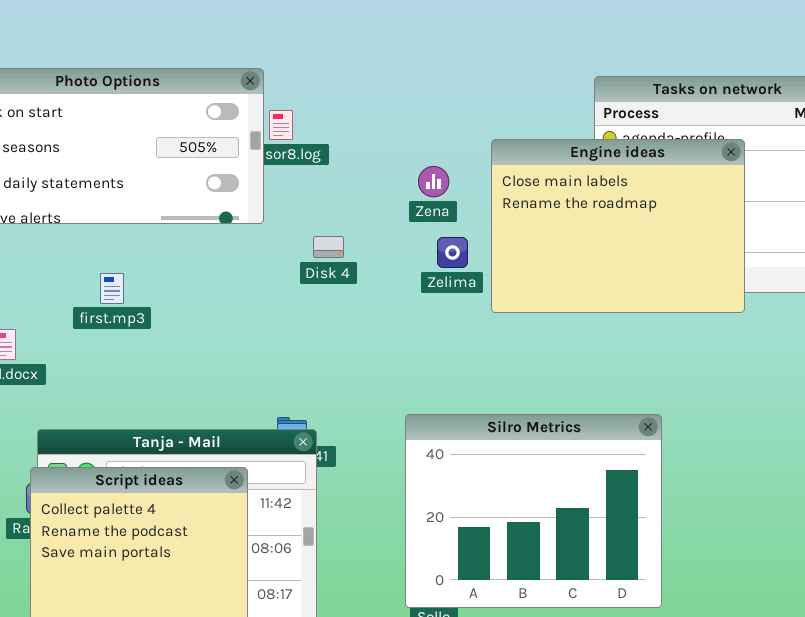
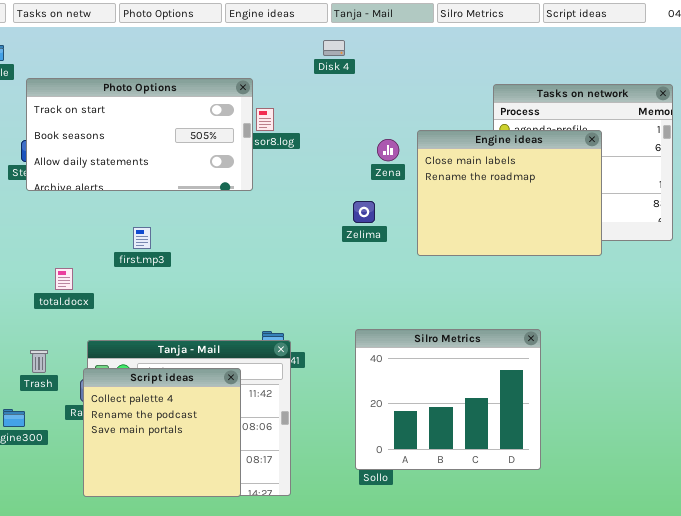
Zena: [418,166,449,197] -> [377,139,399,161], moved
Disk 4: [313,236,344,258] -> [323,40,345,56], moved
Zelima: [437,237,468,268] -> [353,201,375,223], moved

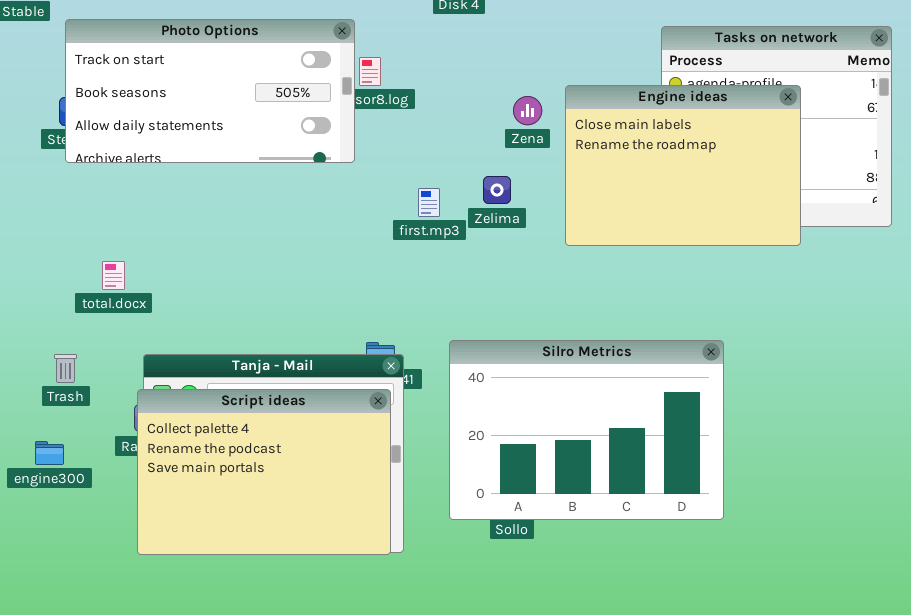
first.mp3: [133,227,151,249] -> [418,188,440,217], moved
Silro Metrics: [355,329,541,470] -> [449,340,724,520], resized
Trash: [30,350,48,373] -> [54,354,77,383], moved
Script ideas: [83,368,241,497] -> [137,389,391,555], resized

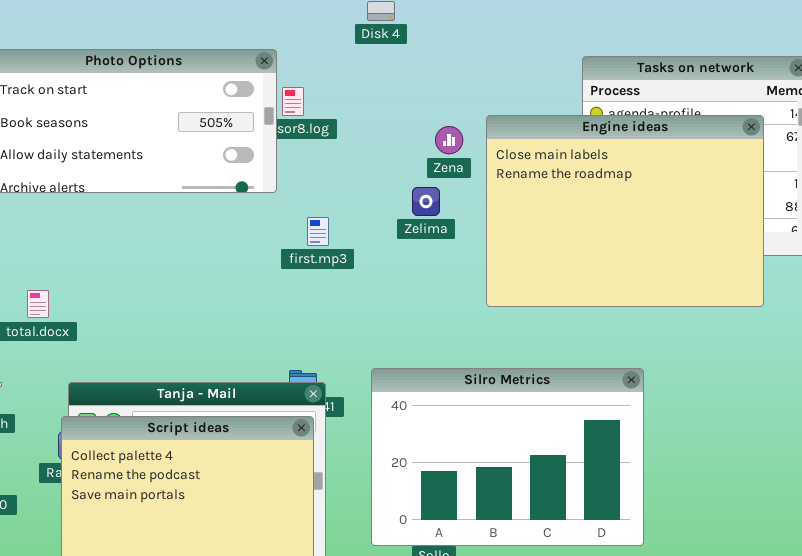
Engine ideas: [565,85,801,246] -> [486,115,764,307], resized
Zelima: [483,176,511,204] -> [412,187,440,216], moved
first.mp3: [418,188,440,217] -> [307,217,329,246], moved

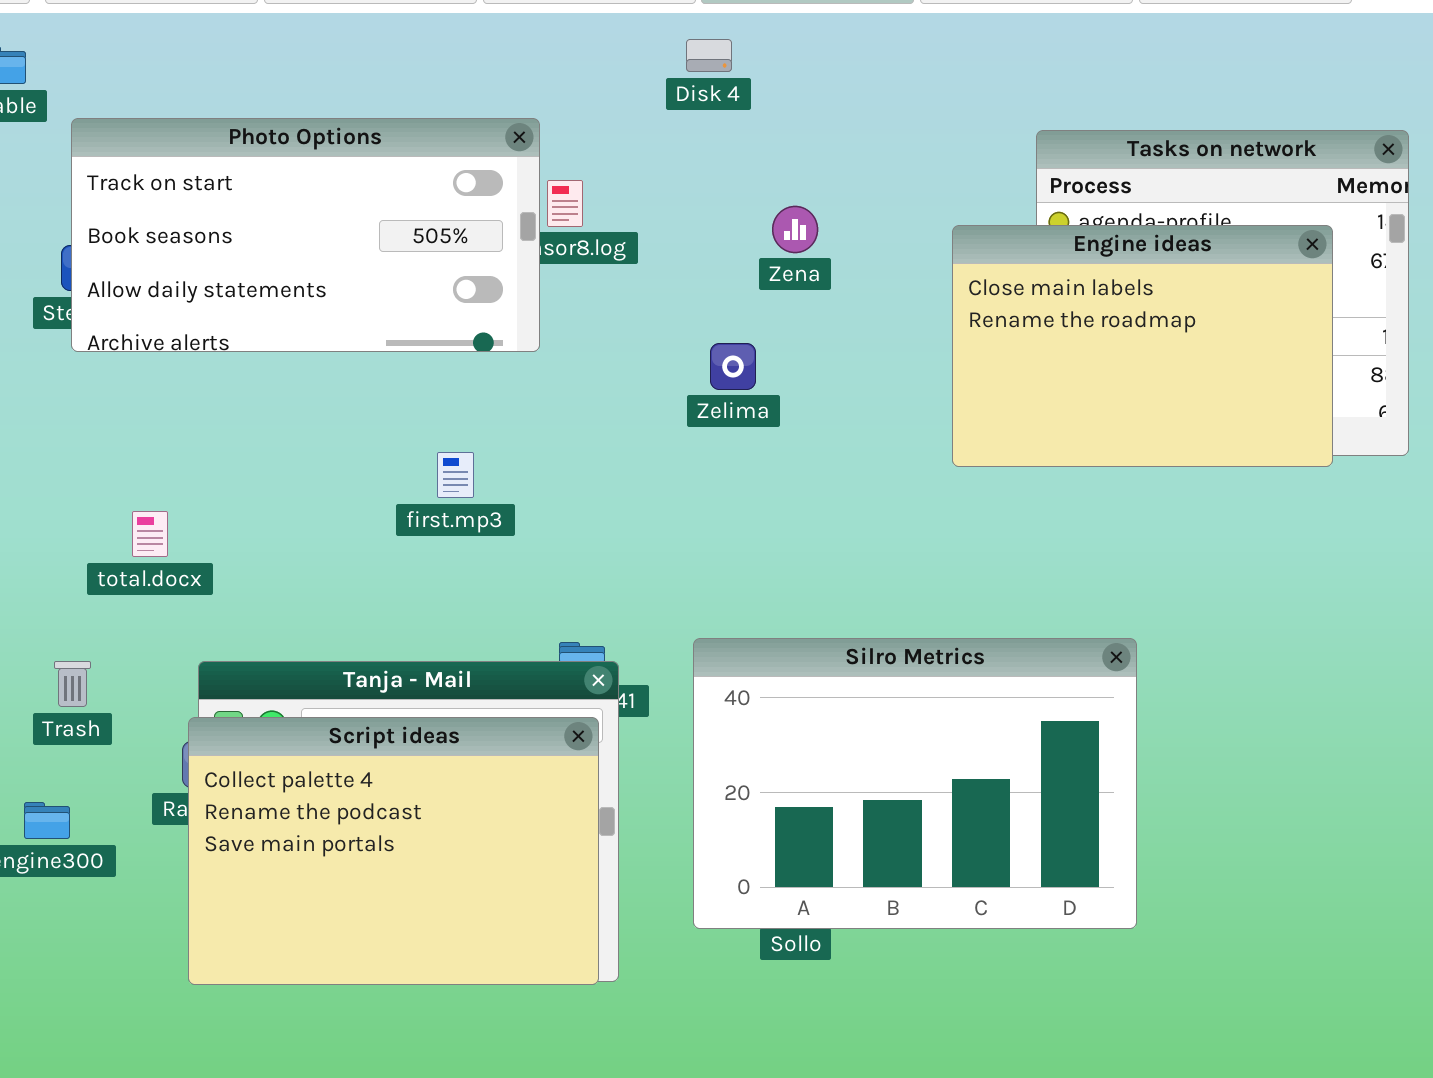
Engine ideas: [486,115,764,307] -> [952,225,1333,467], resized
Zena: [435,126,463,154] -> [772,206,818,253], moved
Zelima: [412,187,440,216] -> [710,343,756,390], moved
first.mp3: [307,217,329,246] -> [437,452,474,498], moved

